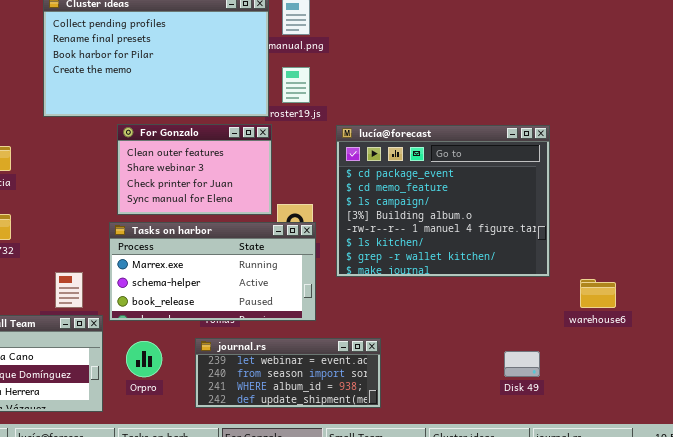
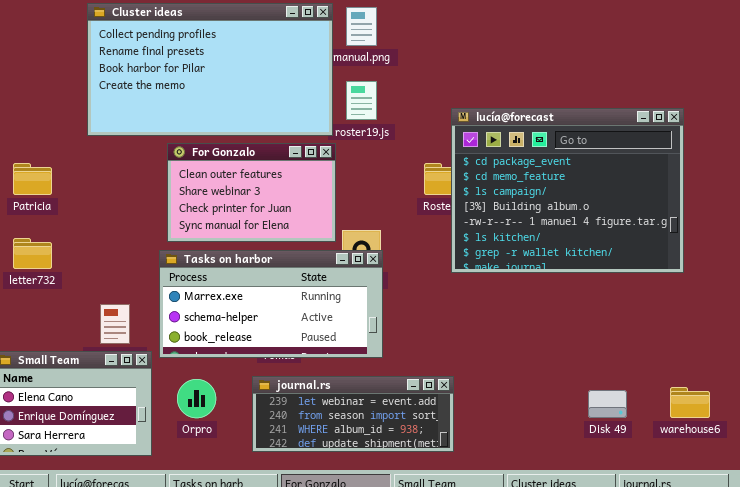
lucía@forecast: [336,125,550,277] -> [451,108,684,273], moved
warehouse6: [580,279,616,308] -> [670,387,710,418], moved

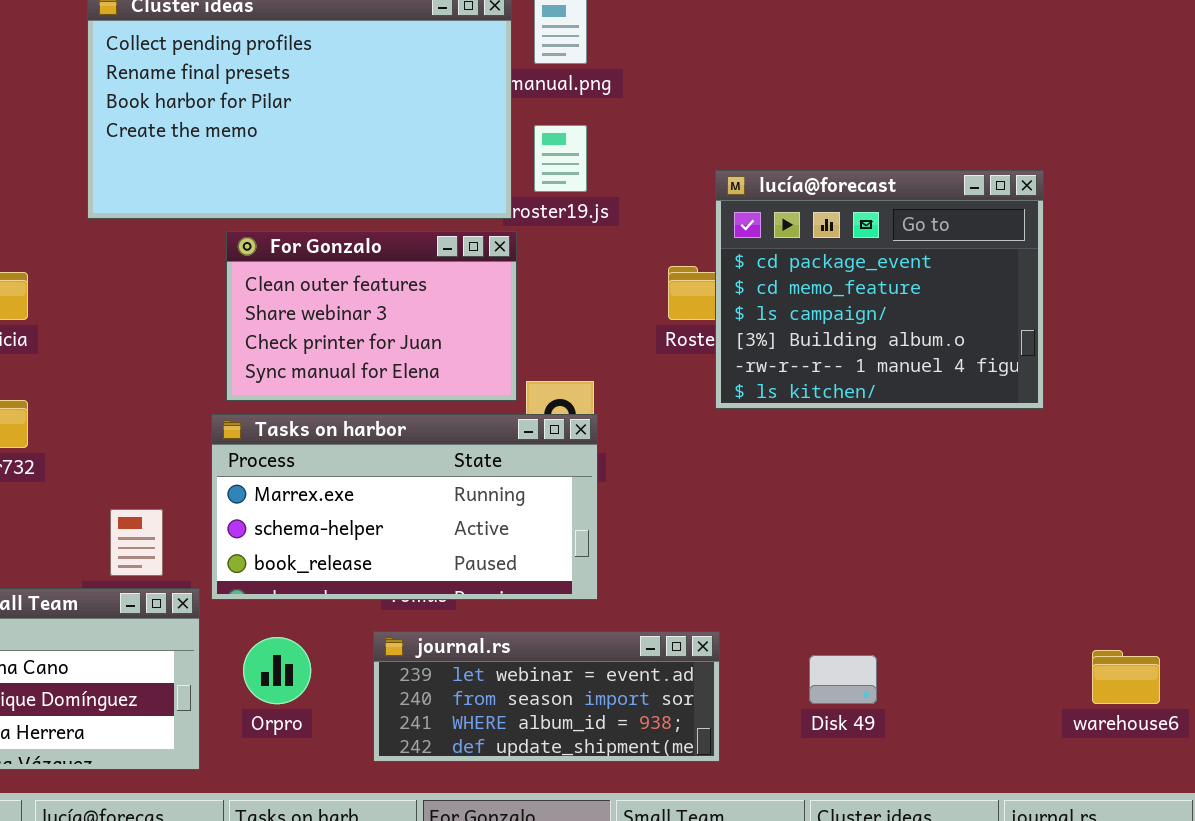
lucía@forecast: [451,108,684,273] -> [715,170,1044,409], resized
Disk 49: [588,390,627,418] -> [809,655,877,704], moved

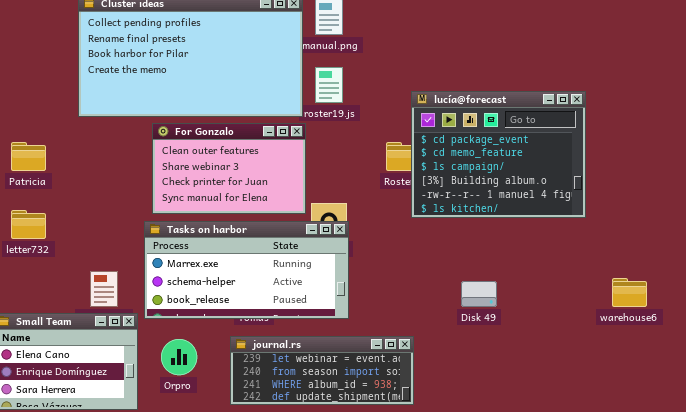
warehouse6: [1092,650,1160,704] -> [612,278,647,307], moved
Disk 49: [809,655,877,704] -> [461,281,497,307], moved

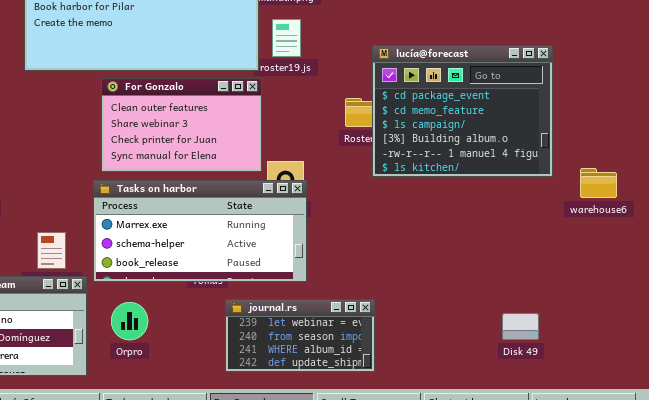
warehouse6: [612,278,647,307] -> [580,168,617,198], moved
Disk 49: [461,281,497,307] -> [502,313,539,340], moved
journal.rs: [230,336,414,405] -> [225,299,375,372], resized

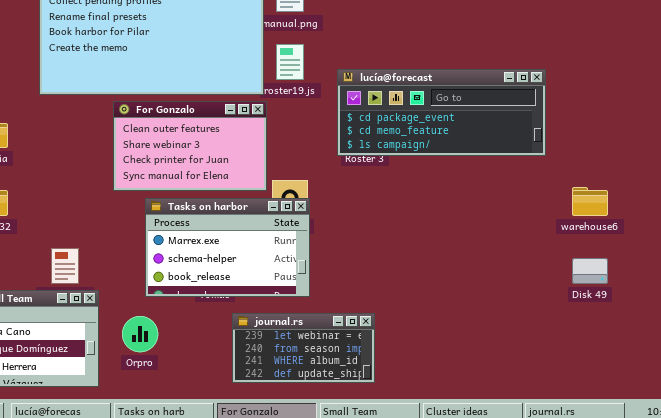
lucía@forecast: [372,45,553,177] -> [337,69,546,156], resized
Tasks on harbor: [93,180,307,282] -> [145,198,310,297], resized
Disk 49: [502,313,539,340] -> [572,258,608,284], moved

